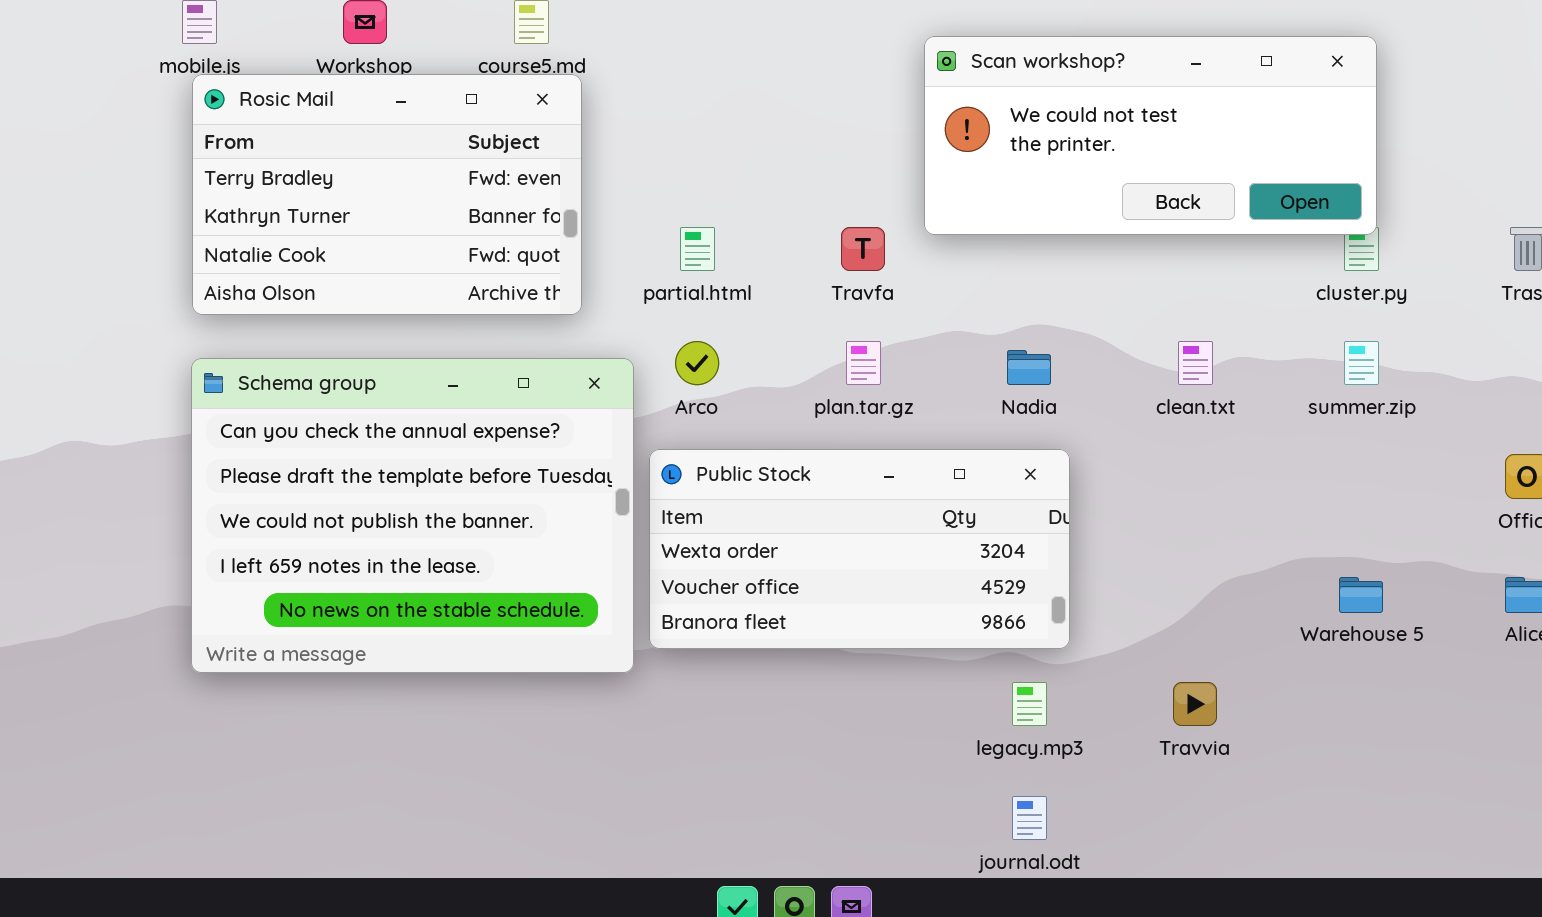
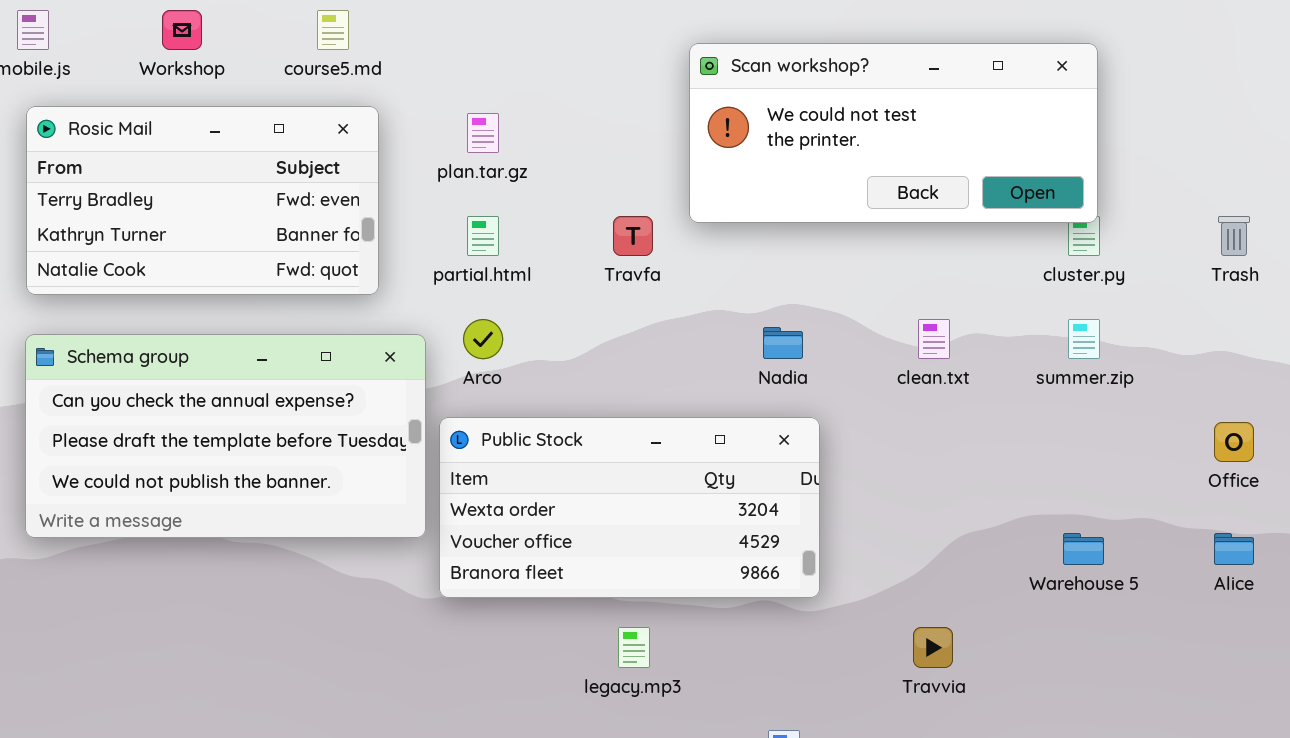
Rosic Mail: [192,74,582,315] -> [26,106,379,295], resized
plan.tar.gz: [846,341,881,385] -> [467,113,499,153], moved
Schema group: [191,358,634,673] -> [25,334,426,538], resized
legacy.mp3: [1012,682,1047,726] -> [618,627,650,668], moved

